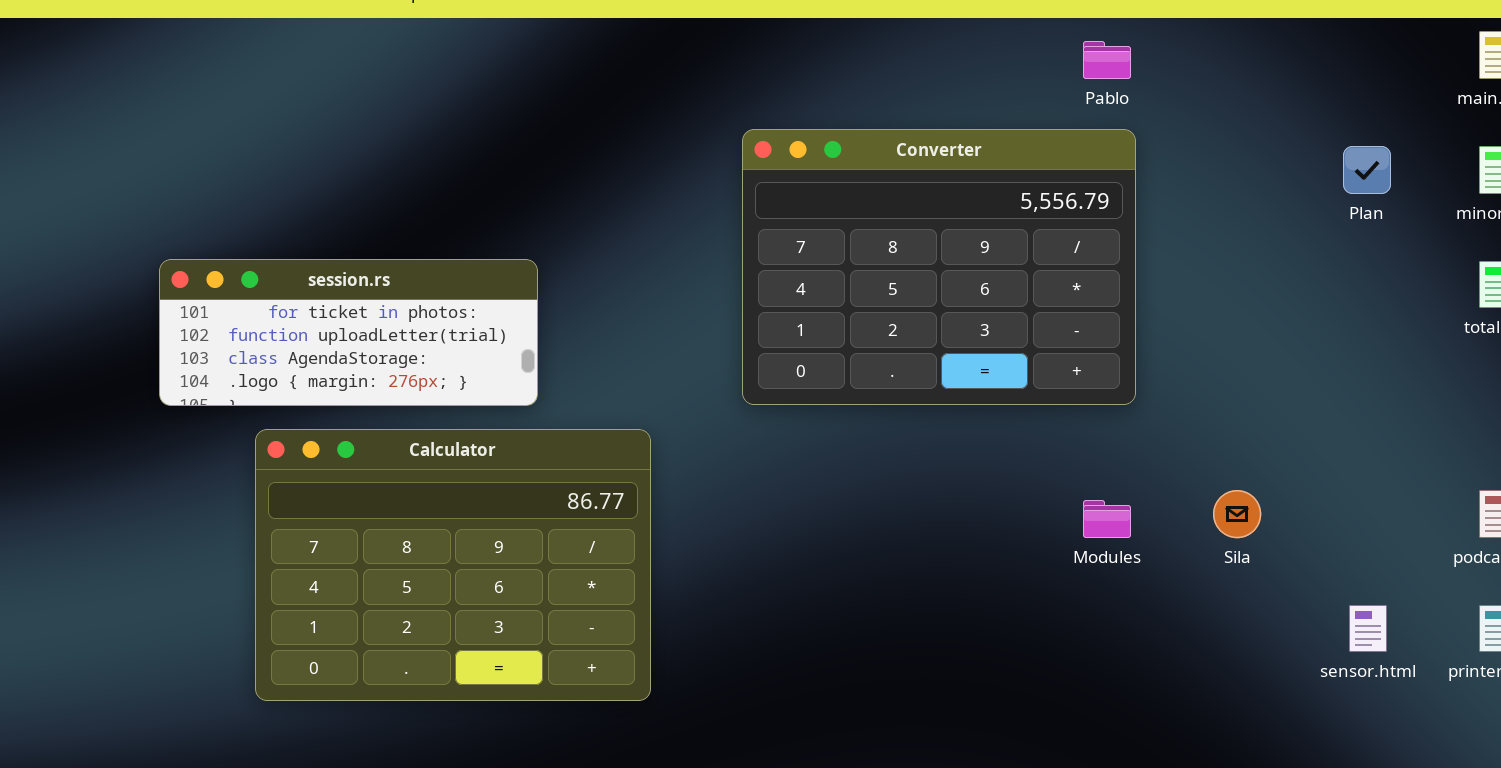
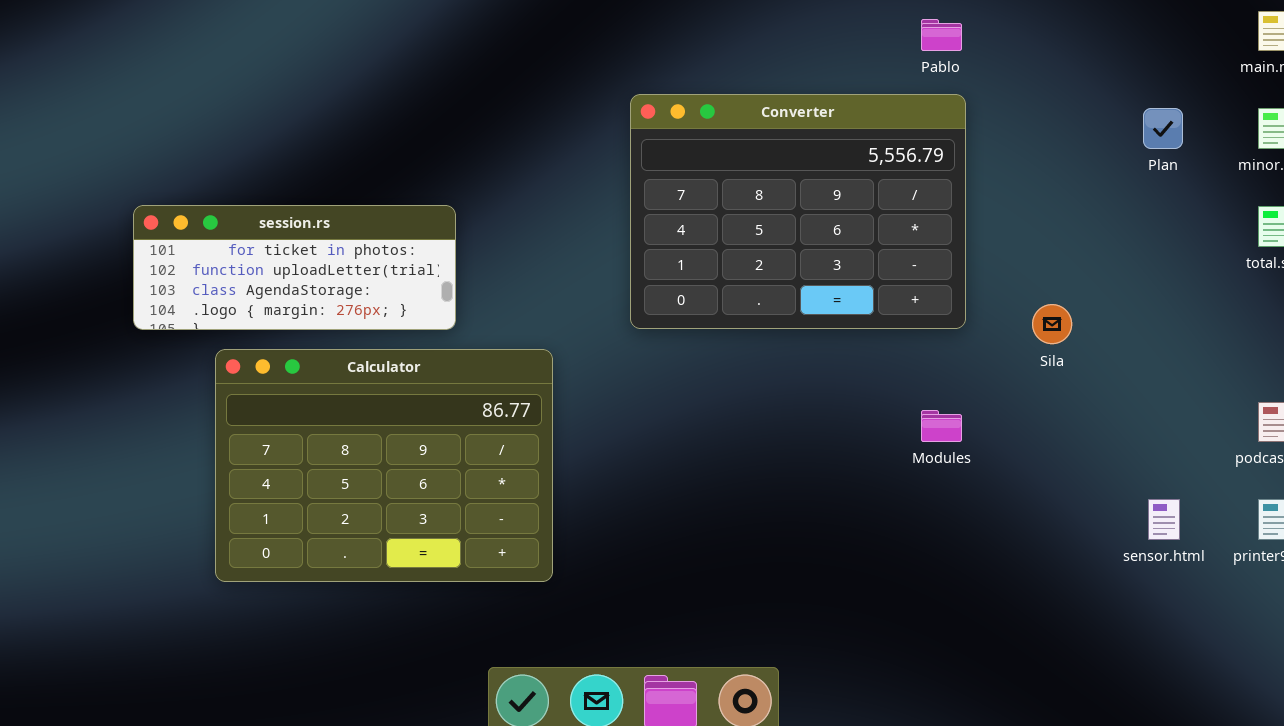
Sila: [1213,490,1261,538] -> [1032,304,1072,344], moved

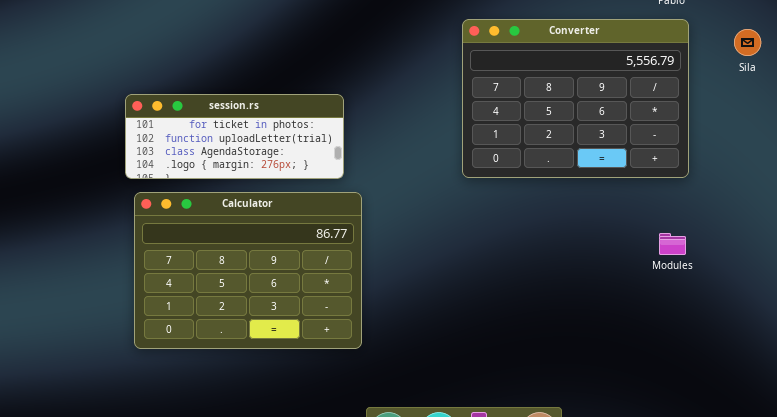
Sila: [1032,304,1072,344] -> [734,29,761,56], moved
Calculator: [215,349,553,582] -> [134,192,362,349], moved

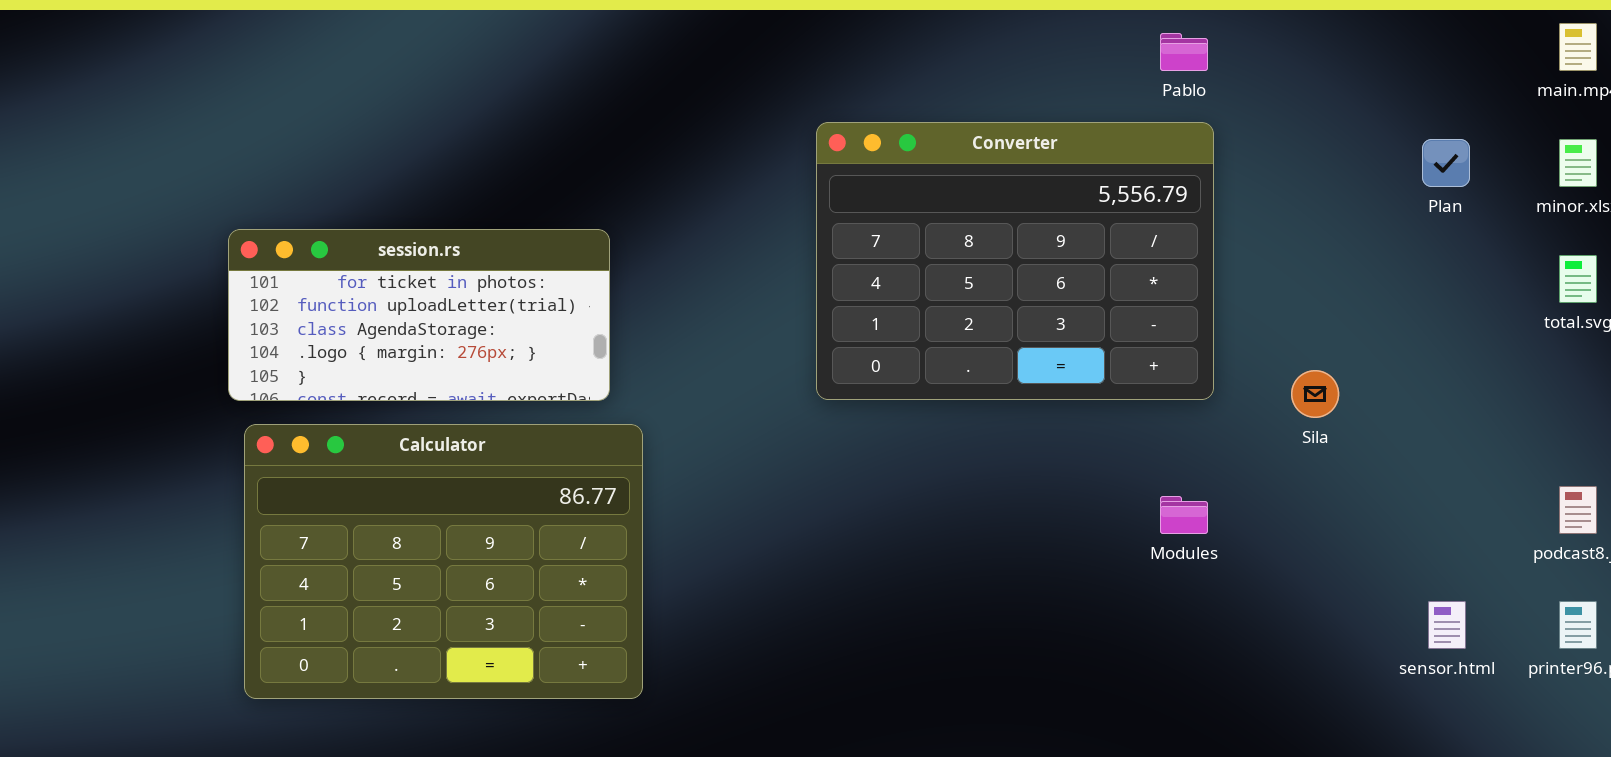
Sila: [734,29,761,56] -> [1291,370,1339,418], moved
session.rs: [125,94,344,179] -> [228,229,610,401], resized

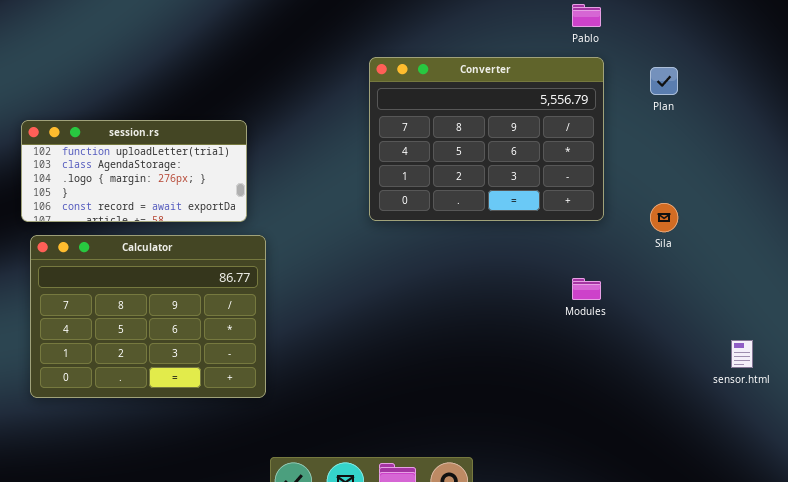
Plan: [1422,139,1470,187] -> [650,67,678,95], moved
session.rs: [228,229,610,401] -> [21,120,247,222], scrolled down 1 row

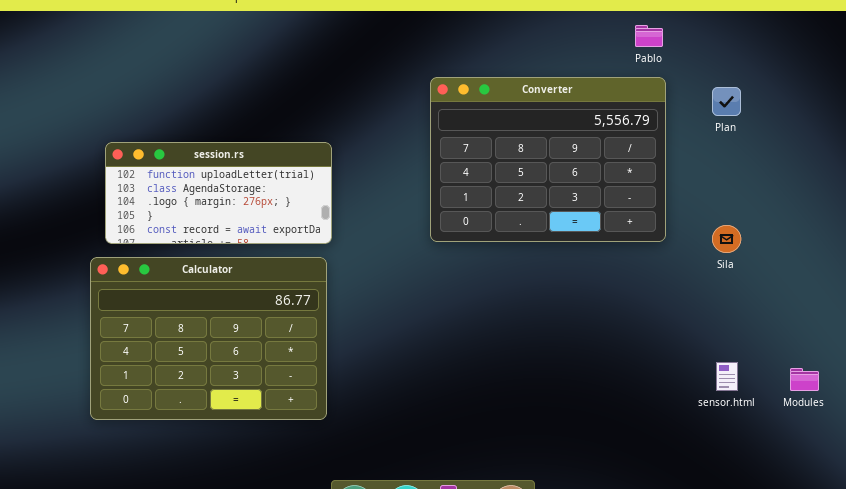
session.rs: [21,120,247,222] -> [105,142,332,244], moved
Modules: [572,278,601,300] -> [790,368,819,391], moved
sensor.html: [731,340,753,368] -> [716,362,738,391], moved

